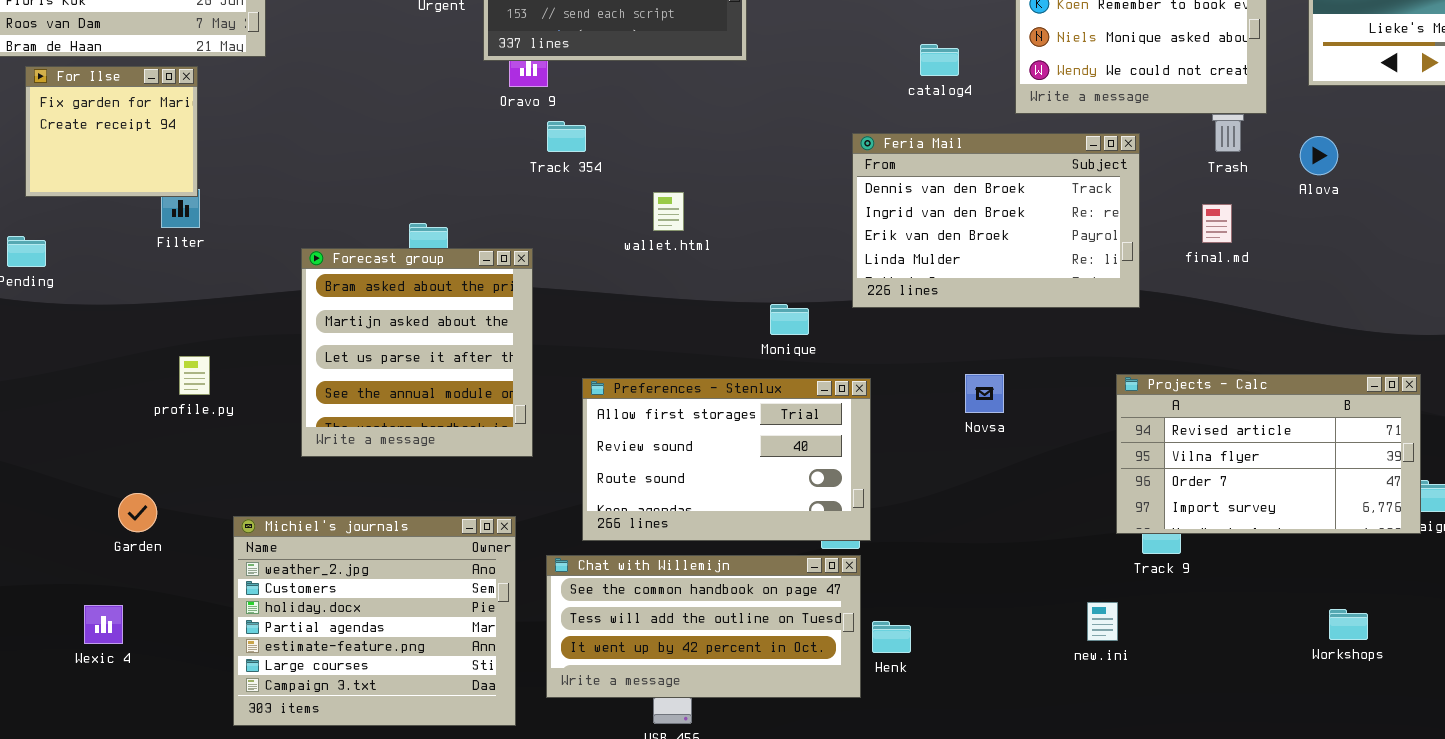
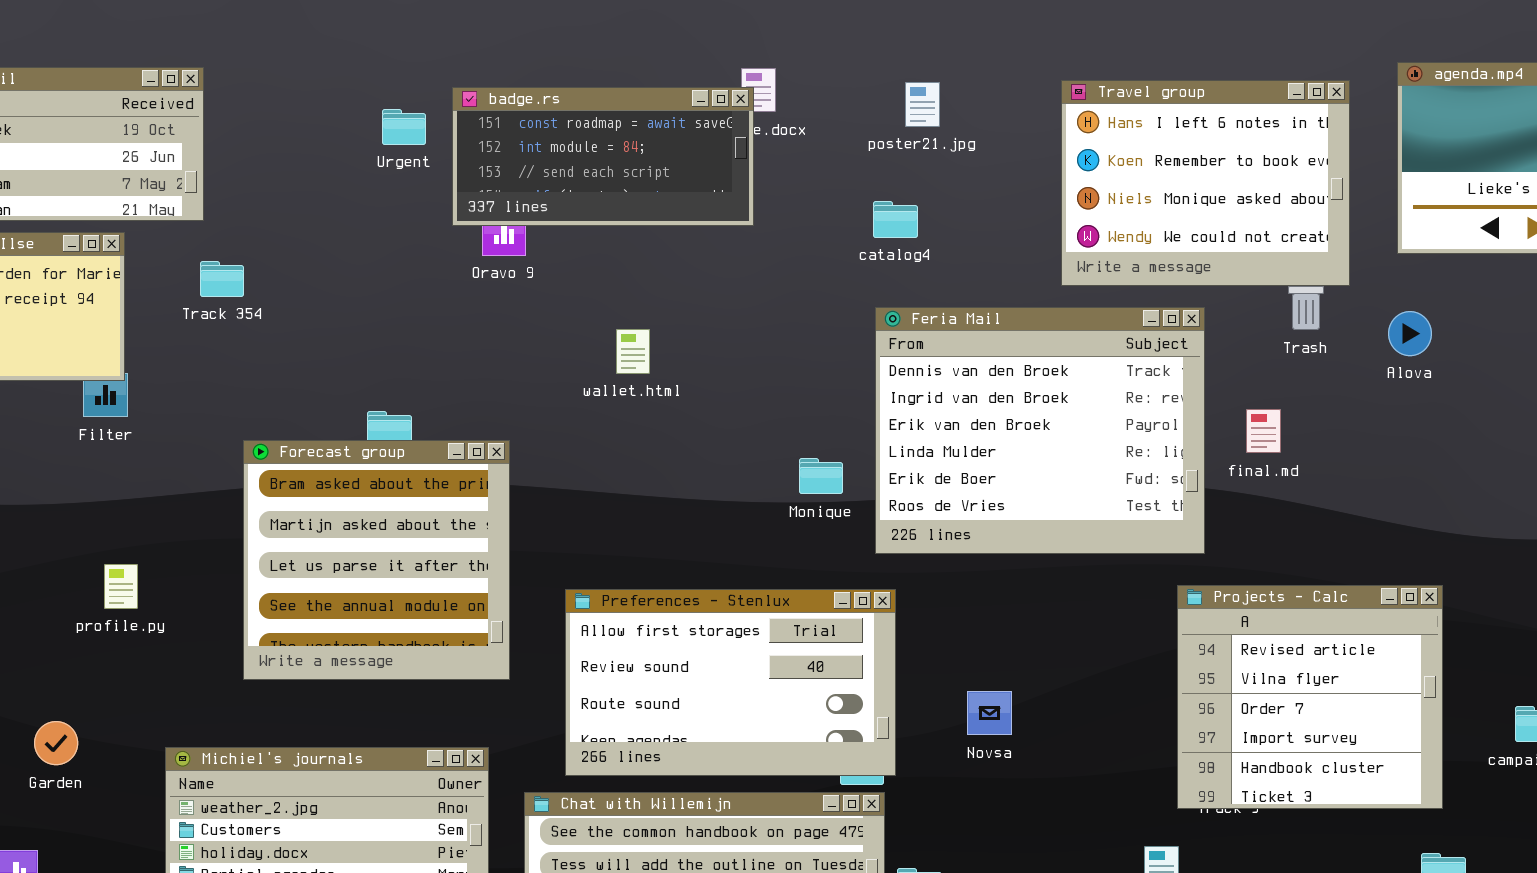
catalog4: [920,44,959,76] -> [873,201,918,238], moved
Track 354: [547,121,586,152] -> [200,261,244,297], moved
Feria Mail: [852,133,1140,308] -> [875,307,1205,554], resized
wallet.html: [653,192,684,231] -> [616,329,650,374], moved
final.md: [1202,204,1232,243] -> [1246,409,1281,453], moved
Monique: [770,304,809,335] -> [799,458,843,494], moved
Novsa: [965,374,1004,413] -> [967,691,1012,735], moved
Projects - Calc: [1116,374,1421,534] -> [1177,585,1443,809], resized

